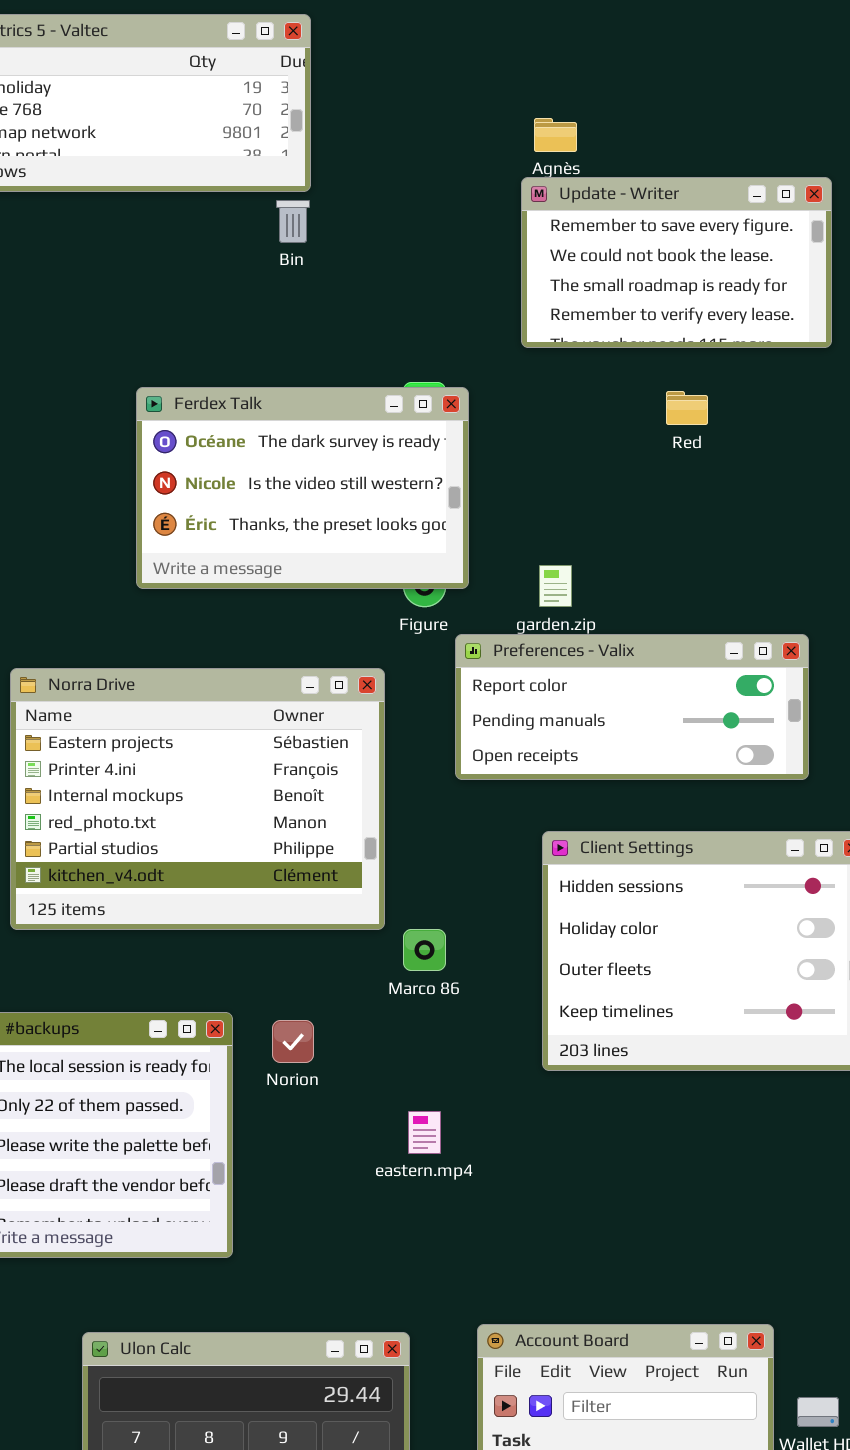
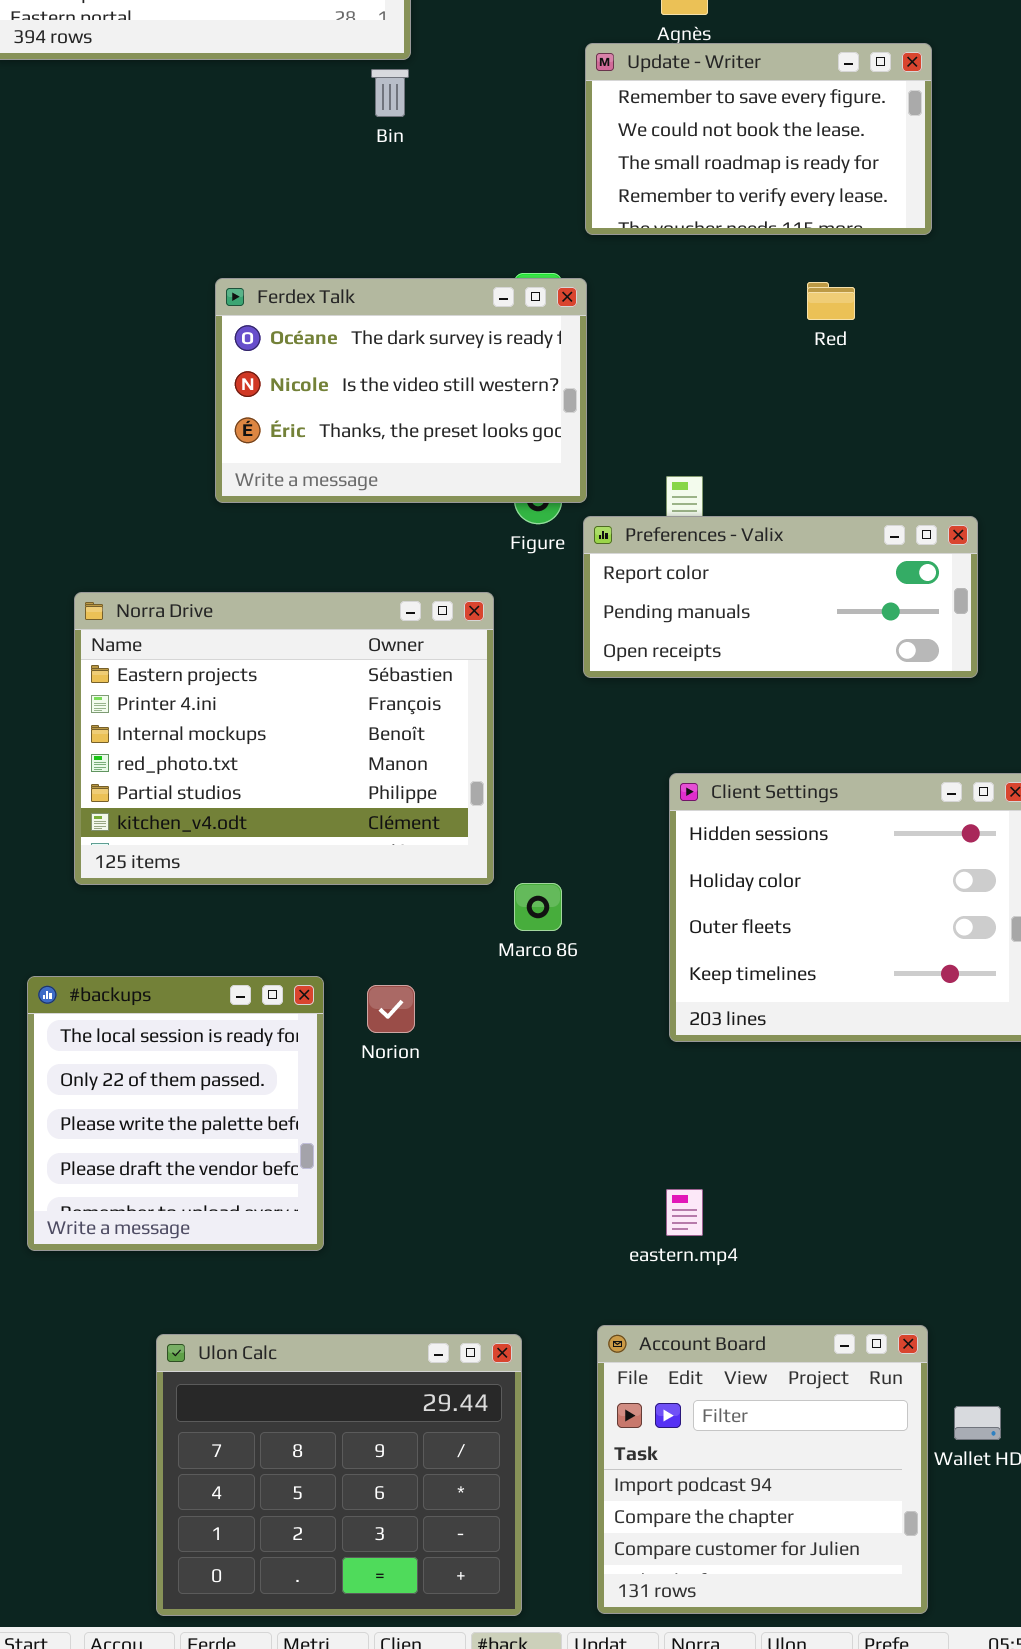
Update - Writer: [521,177,832,348] -> [585,43,932,235], moved
Preferences - Valix: [455,634,809,780] -> [583,516,978,678], moved
eastern.mp4: [408,1111,441,1154] -> [666,1189,703,1236], moved

